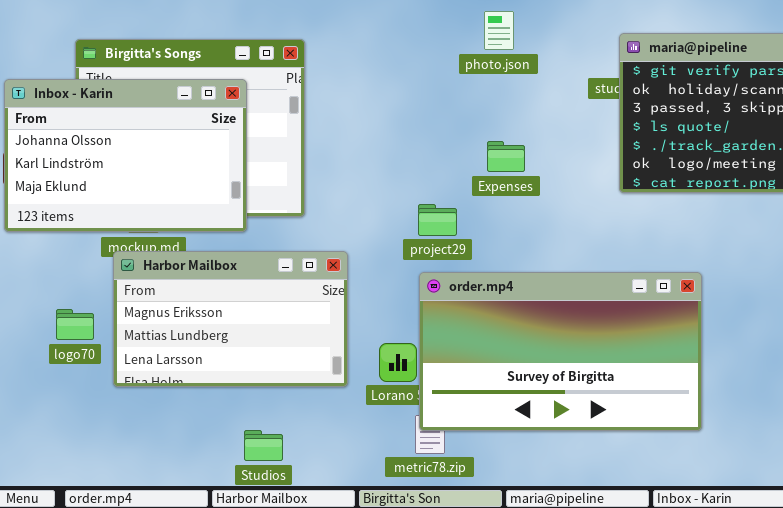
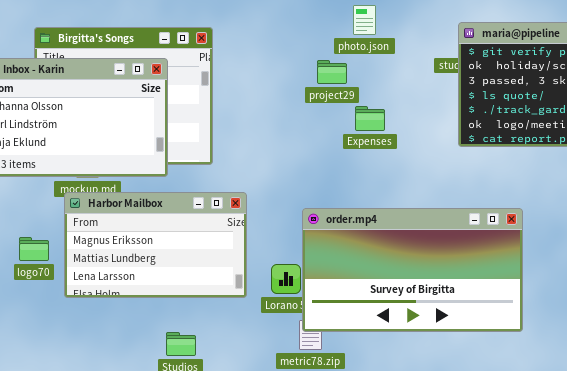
project29: [418,204,457,236] -> [317,60,347,84], moved

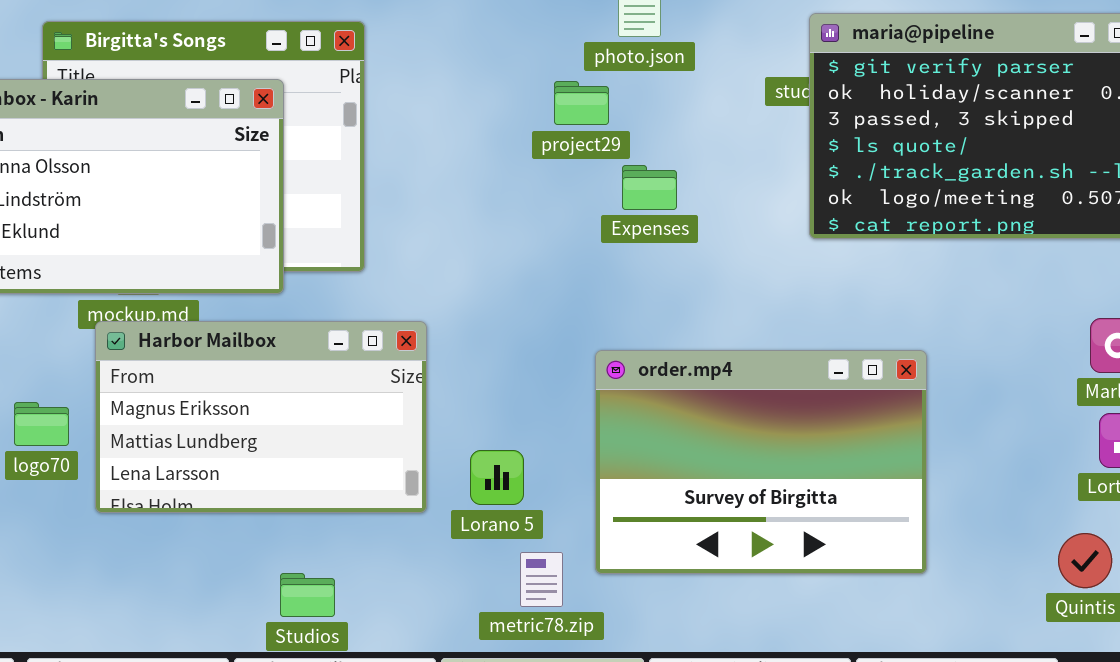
order.mp4: [302,208,523,332] -> [595,350,927,574], resized

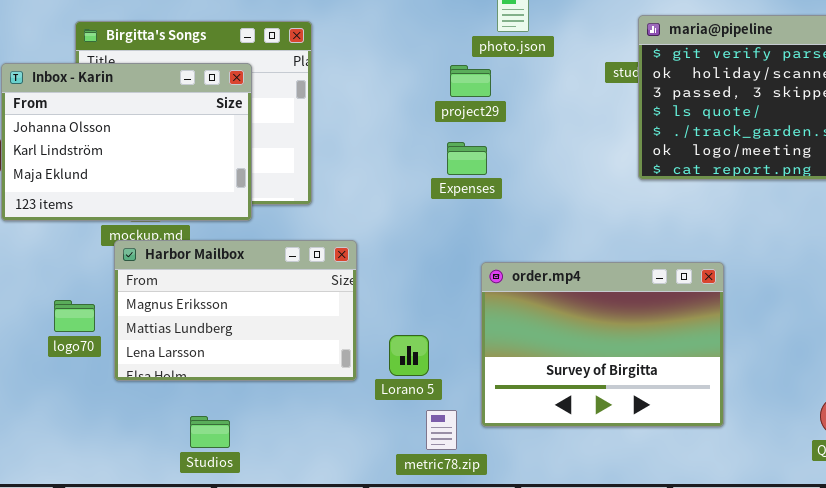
Expenses: [622,165,677,210] -> [447,142,487,175], moved
Studios: [280,573,335,617] -> [190,416,230,448], moved

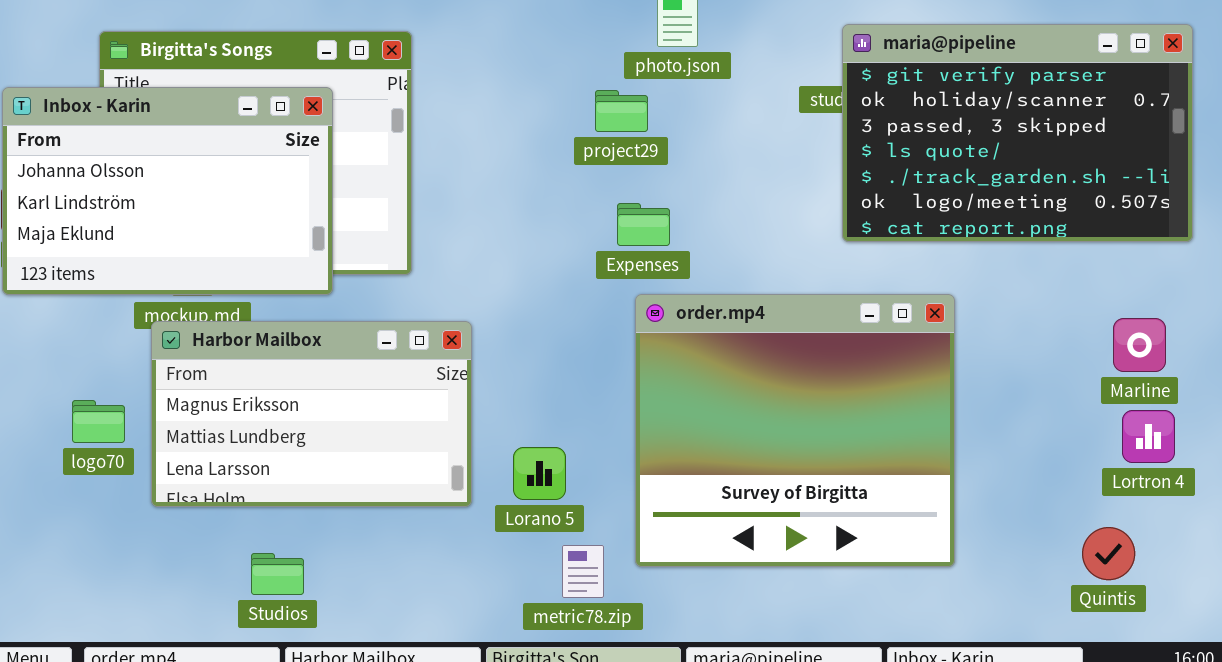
Expenses: [447,142,487,175] -> [617,203,670,246], moved
order.mp4: [481,262,724,427] -> [635,294,955,567], resized

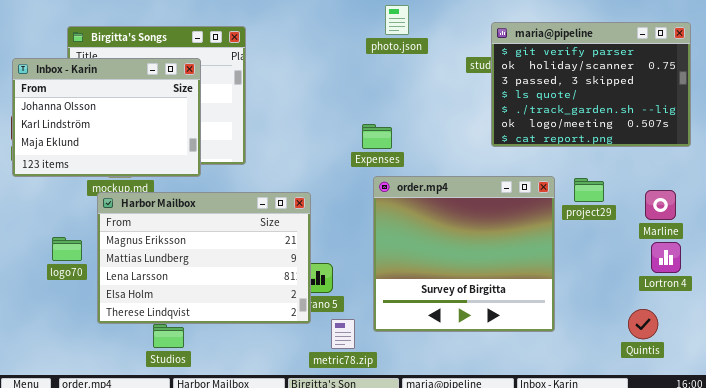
project29: [595,90,648,132] -> [574,178,604,202], moved
Harbor Mailbox: [151,321,472,507] -> [97,192,311,324], resized

